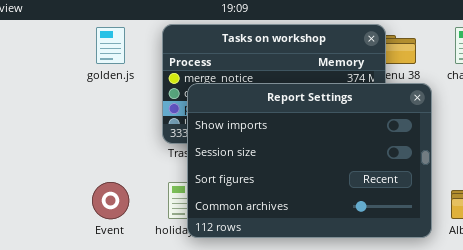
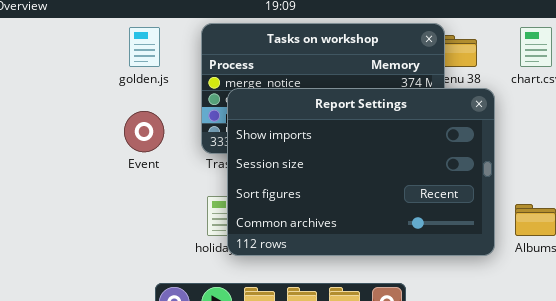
Event: [92,182,129,219] -> [124,111,164,152], moved

